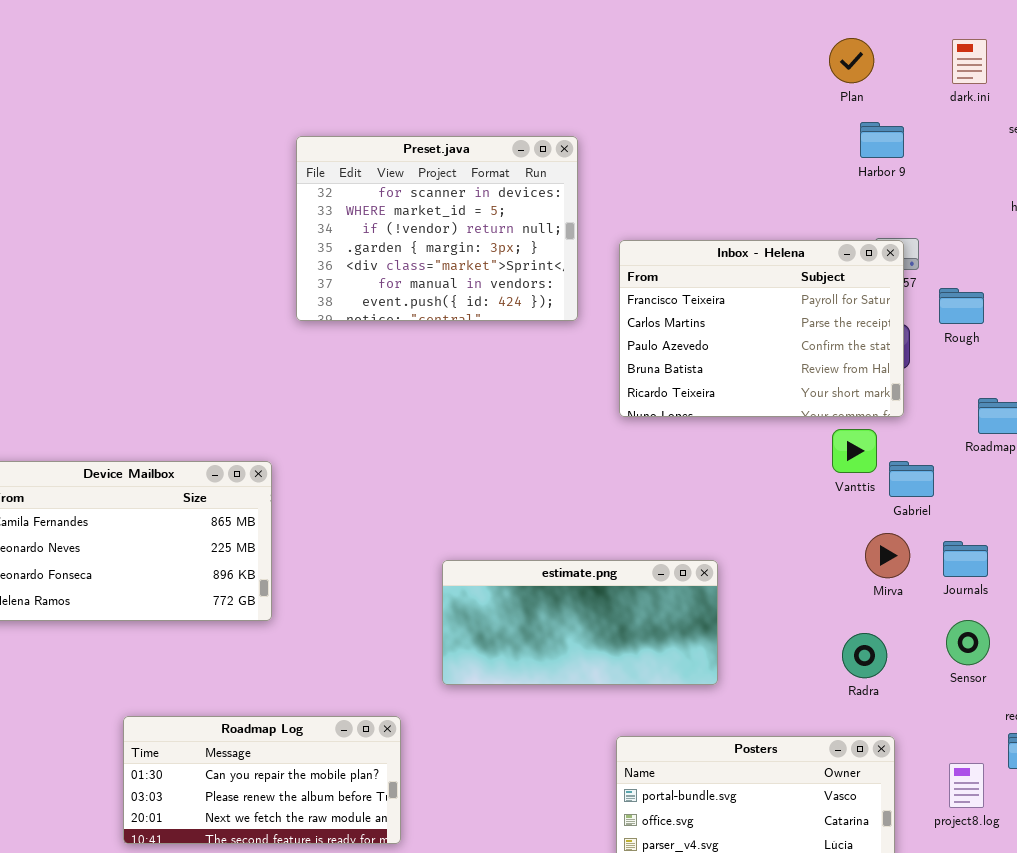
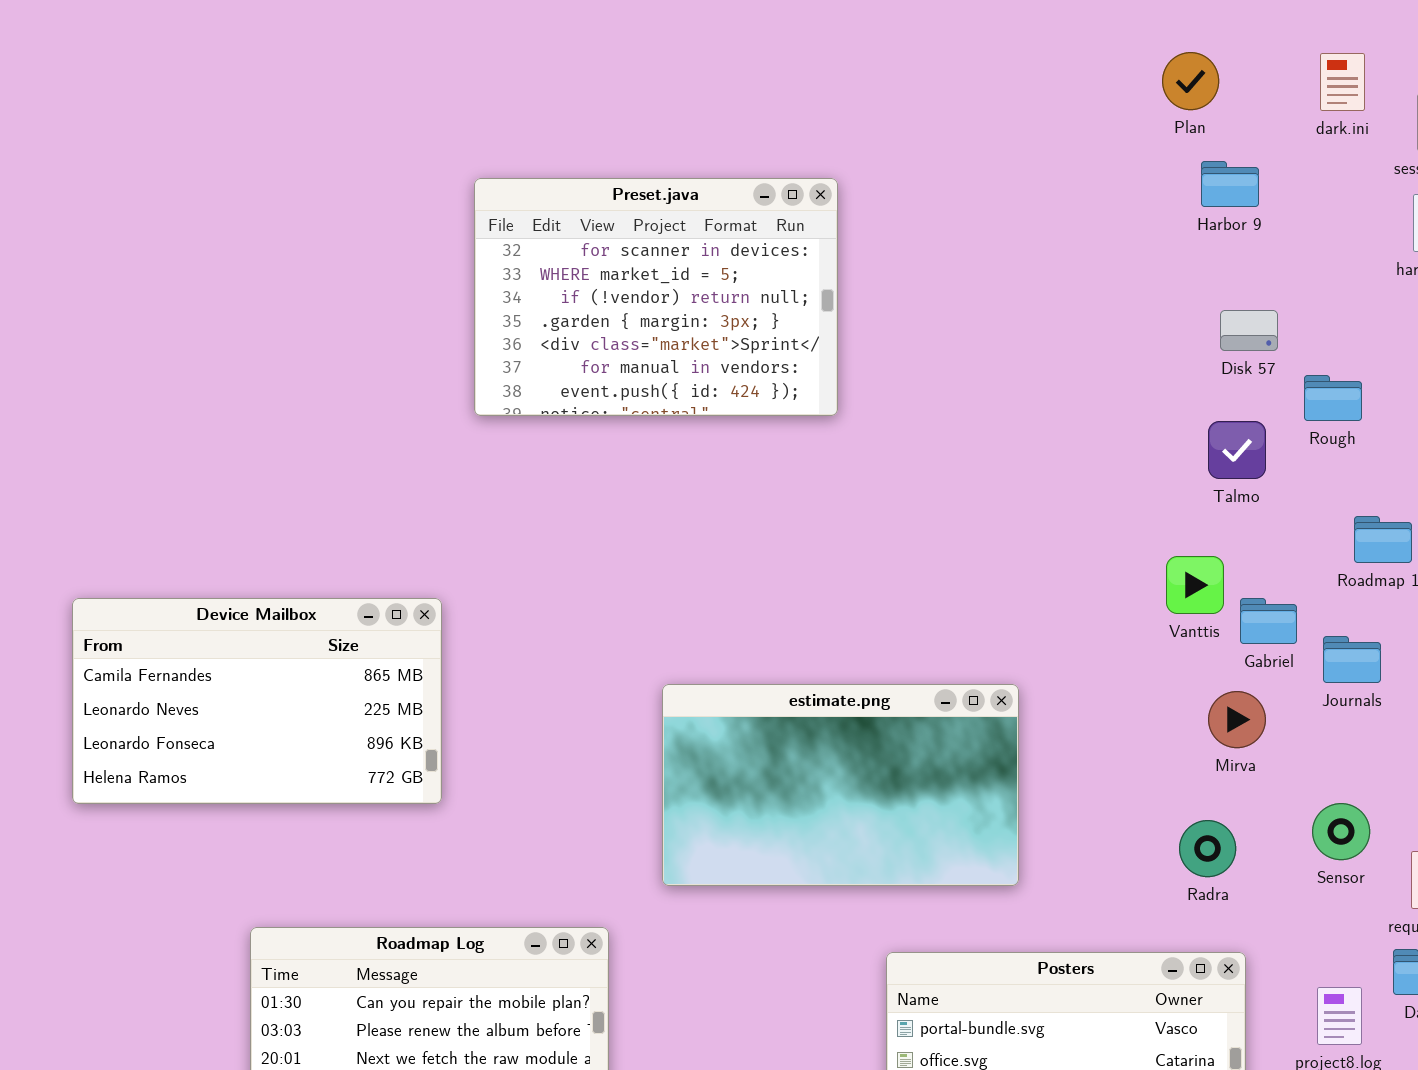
Inbox - Helena: [619,240,904,417] -> none, closed
Journals: [943,541,988,577] -> [1323,636,1381,683], moved
estimate.png: [442,560,718,685] -> [662,684,1019,886], resized

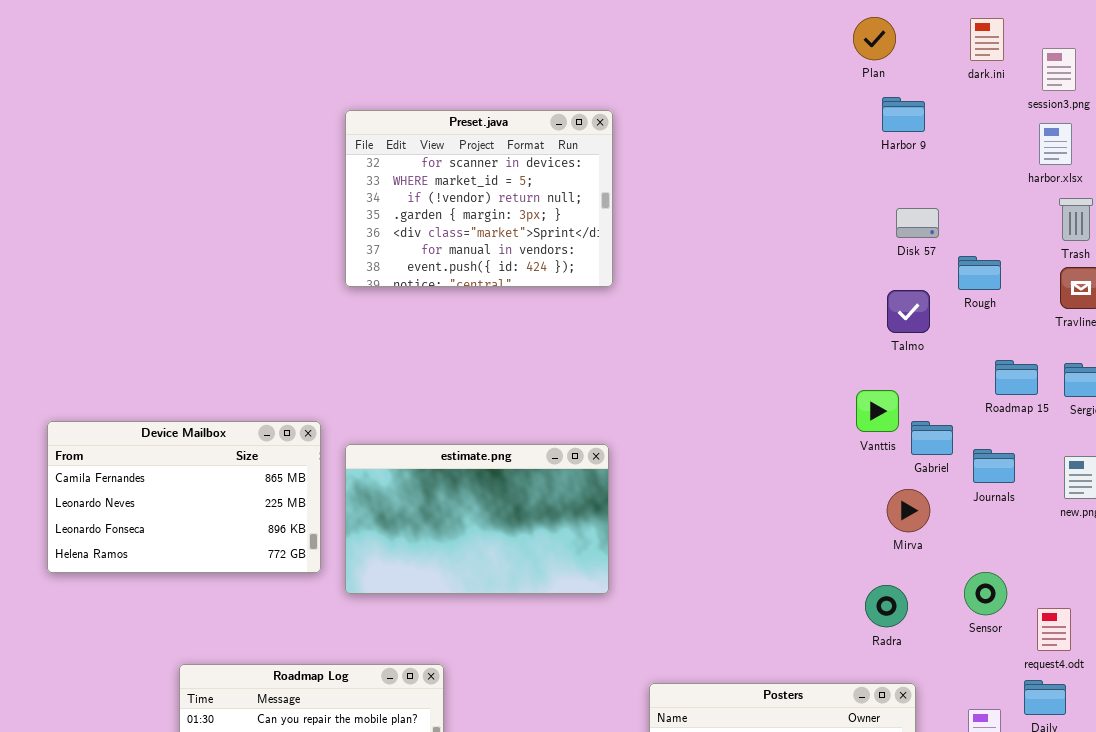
estimate.png: [662,684,1019,886] -> [345,444,609,594], moved

